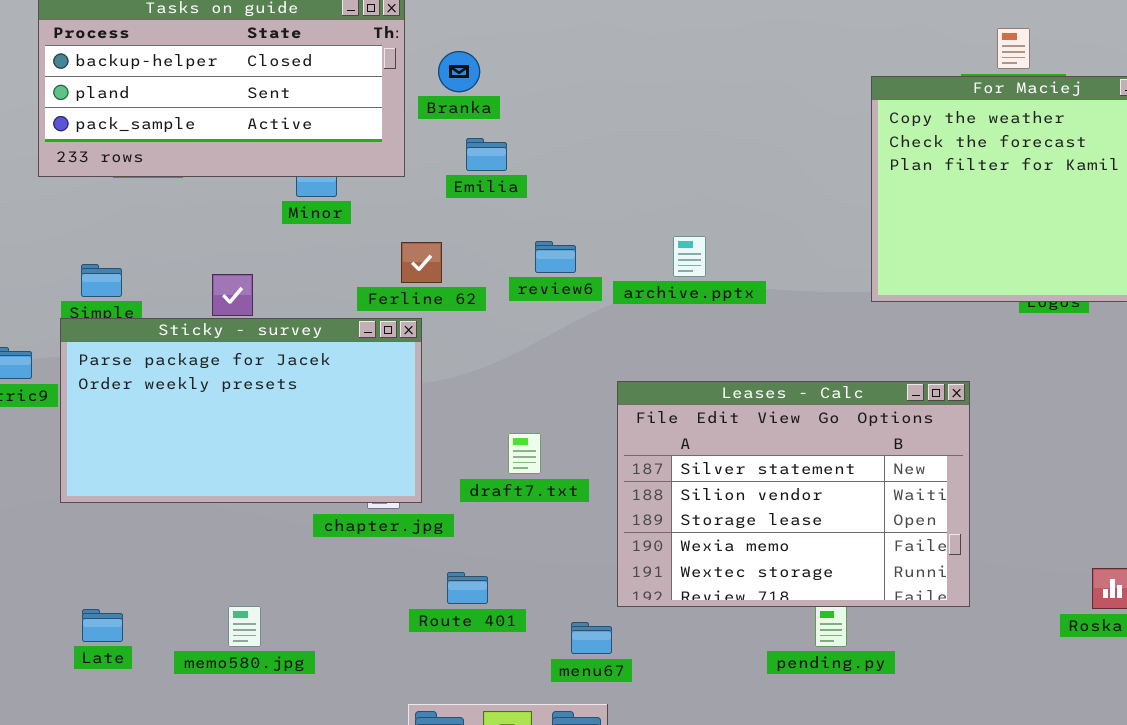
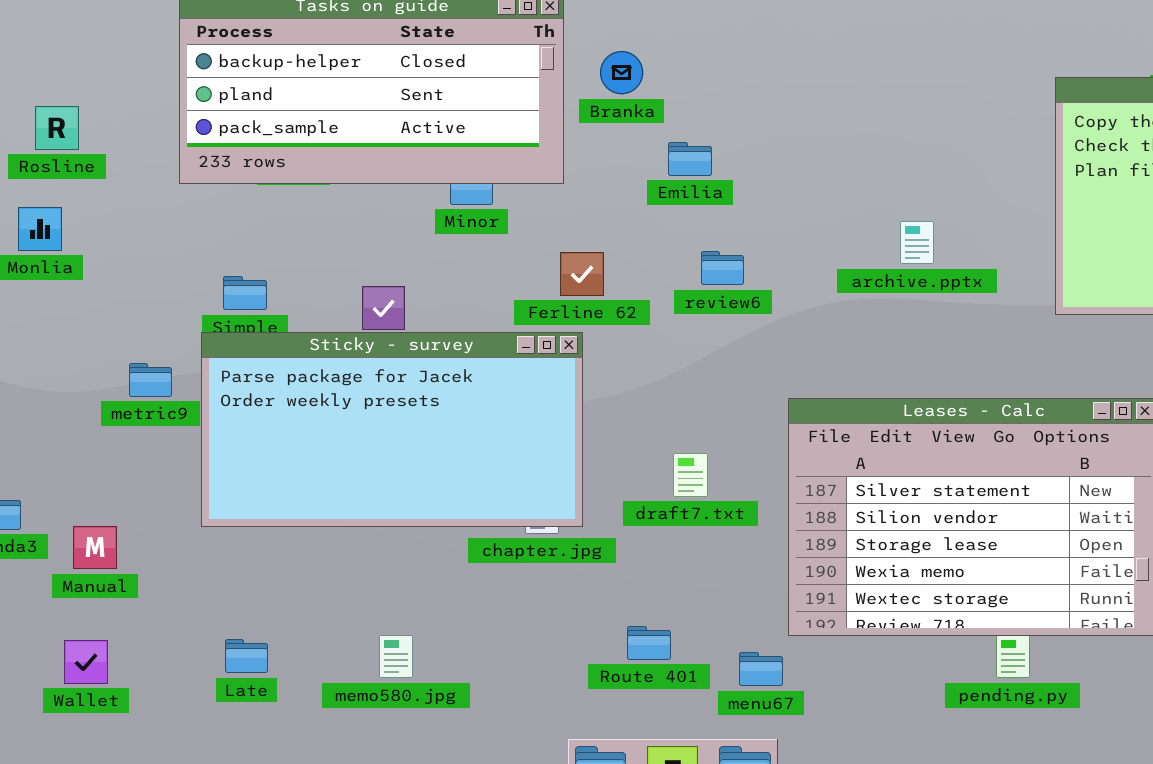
Emilia: [466,138,507,171] -> [668,142,712,176], moved
archive.pptx: [673,236,706,277] -> [900,221,934,264], moved
Route 401: [447,572,488,604] -> [627,626,671,660], moved

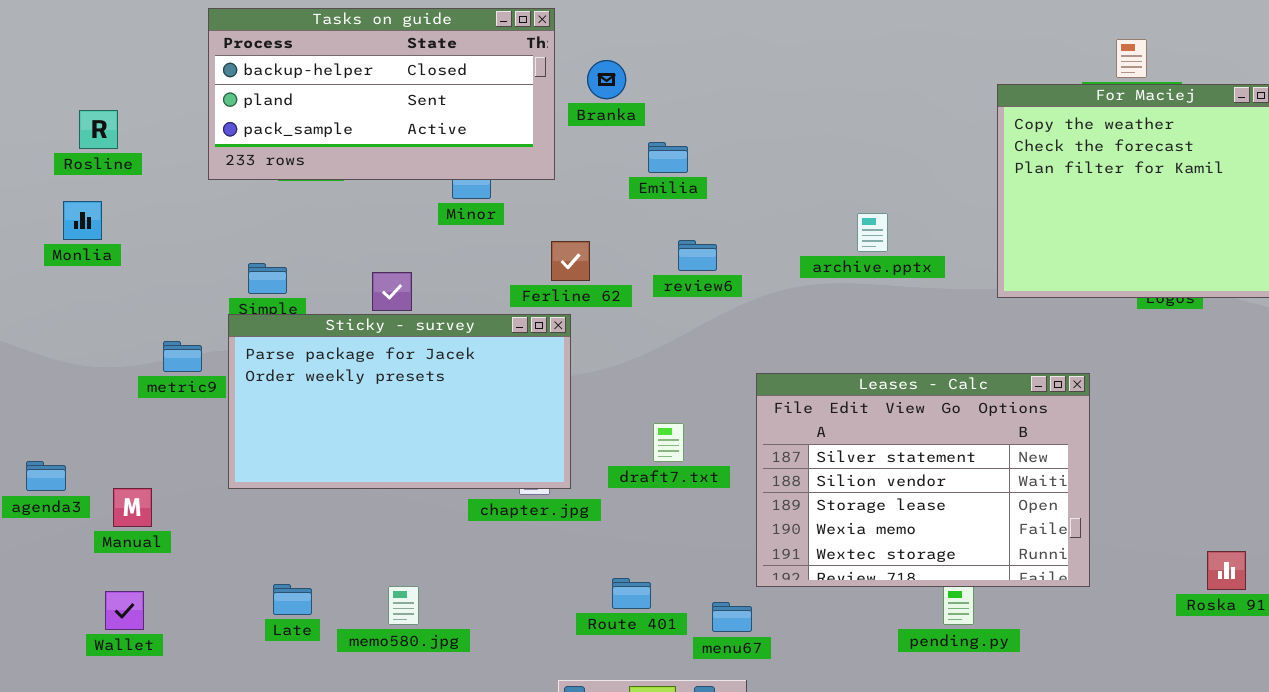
Late: [225,639,268,673] -> [273,584,312,615], moved

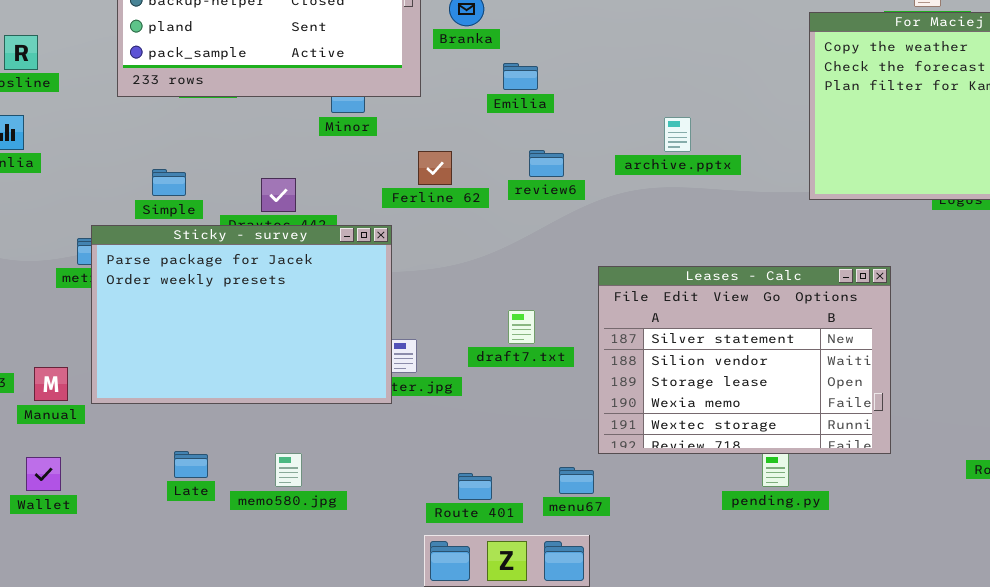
archive.pptx: [857,213,888,252] -> [664,117,691,152], moved
Sticky - survey: [228,314,571,489] -> [91,225,392,404], moved, resized
Route 401: [612,578,651,609] -> [458,473,492,500], moved

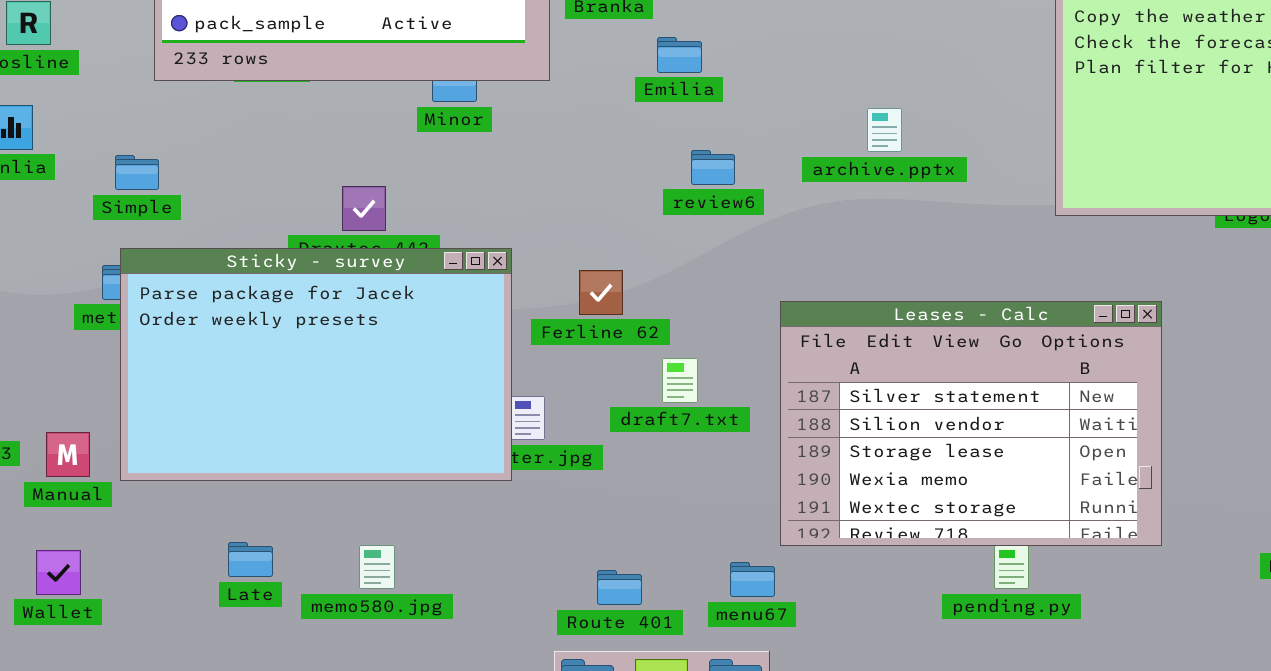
Ferline 62: [418,151,452,185] -> [579,270,623,315], moved
Simple: [152,169,186,196] -> [115,155,159,190], moved

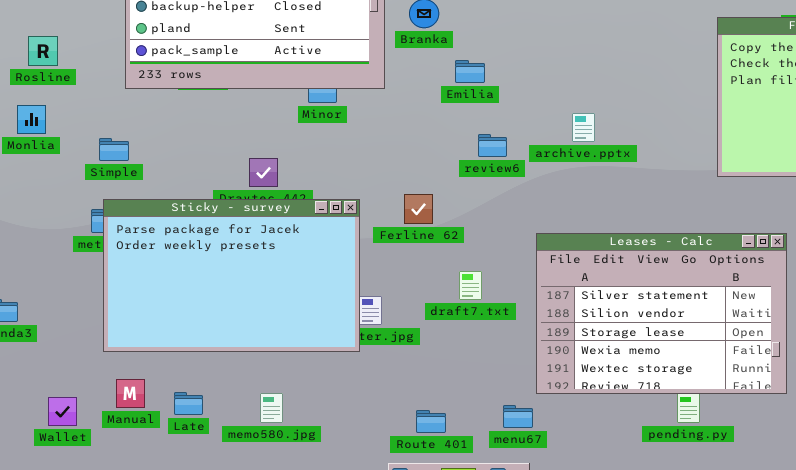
archive.pptx: [867,108,902,152] -> [572,113,595,142], moved
Ferline 62: [579,270,623,315] -> [404,194,433,224], moved
Manual: [46,432,90,477] -> [116,379,145,408], moved

